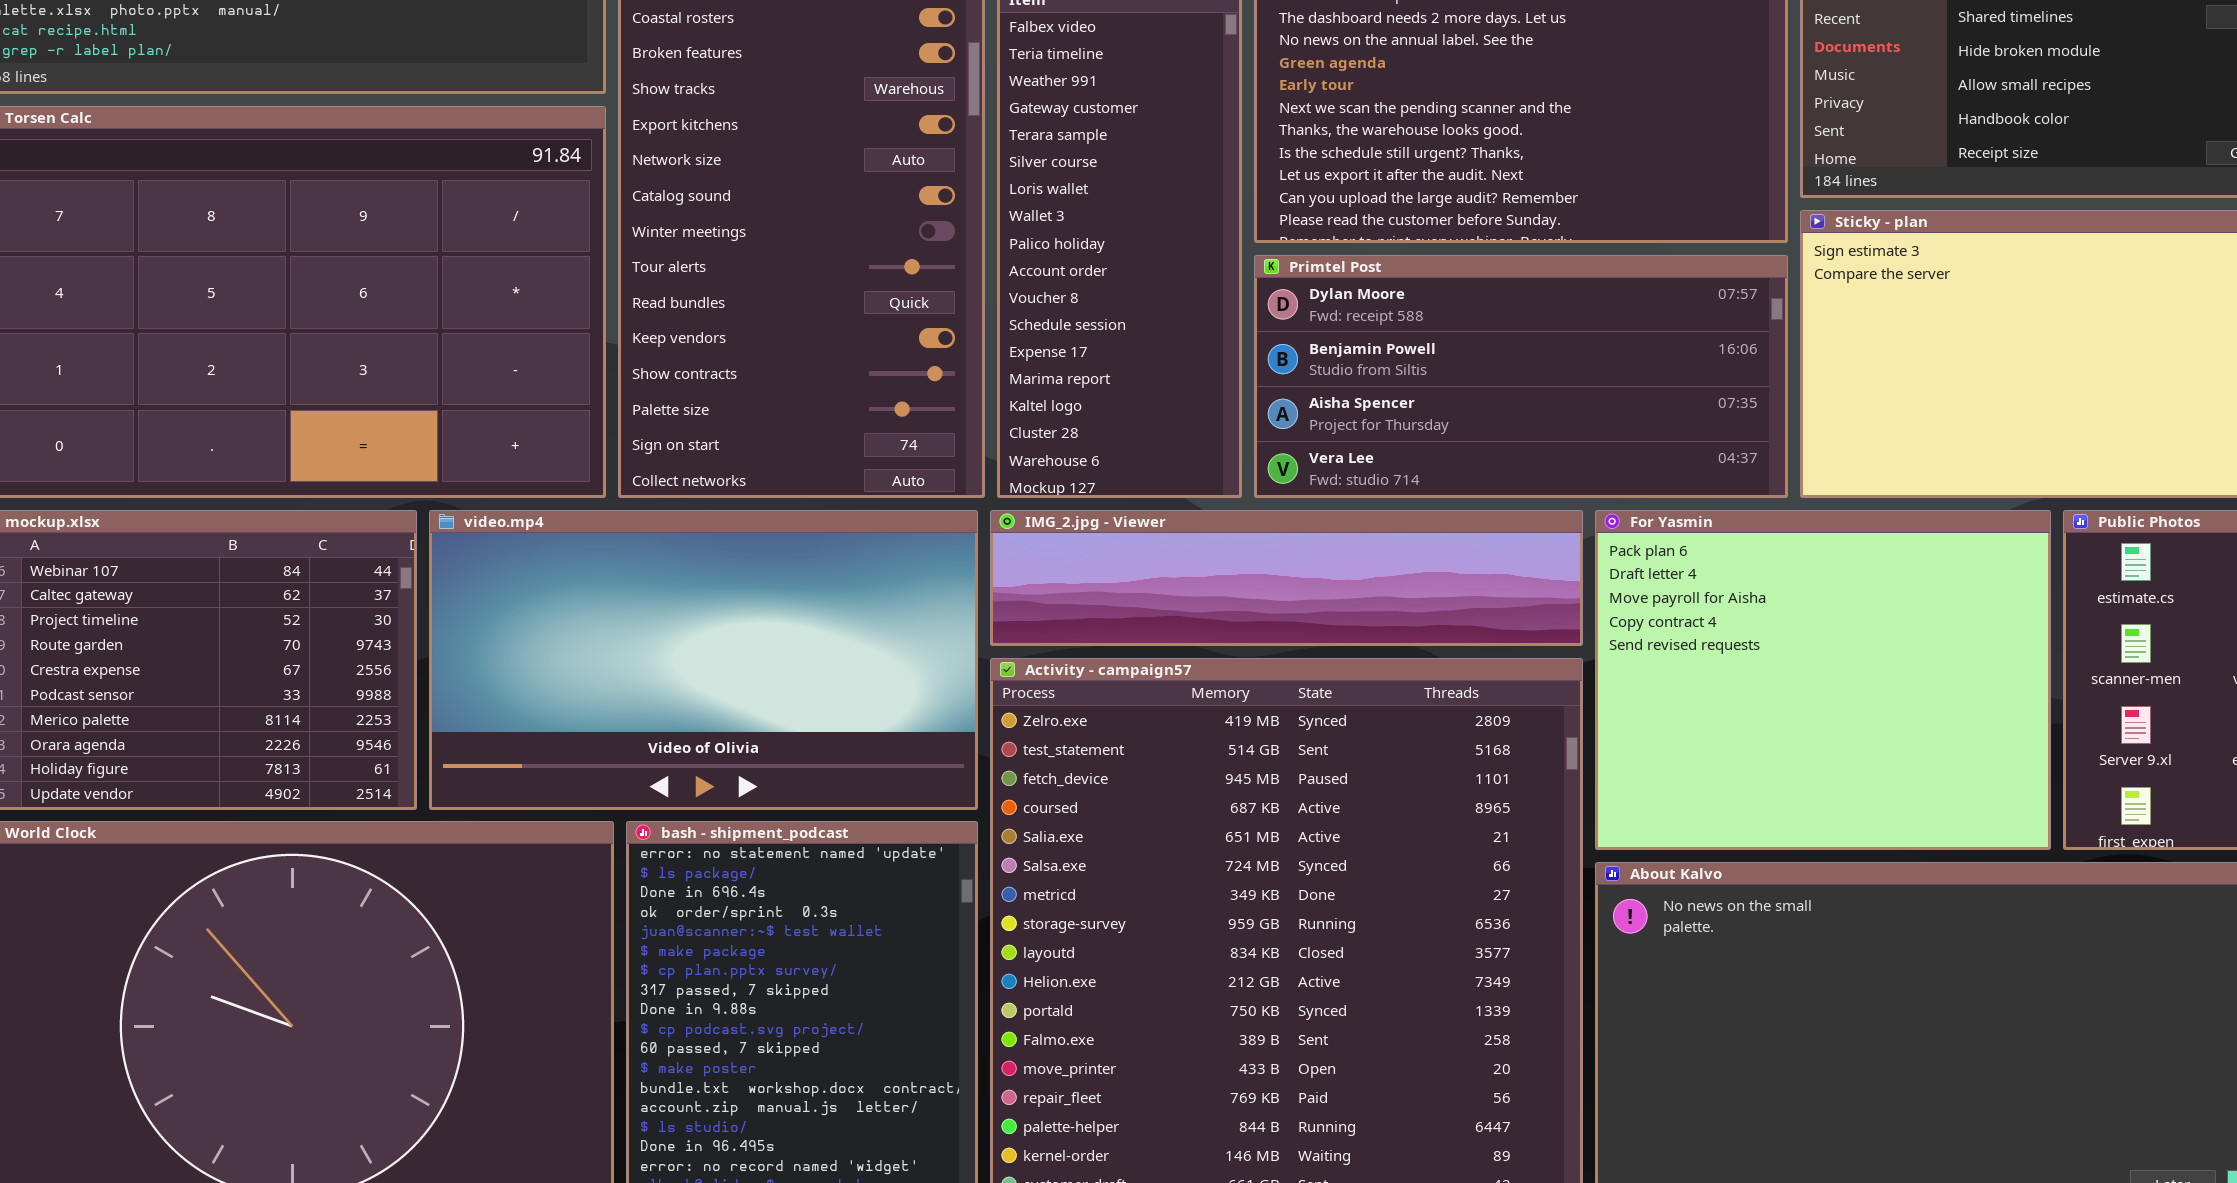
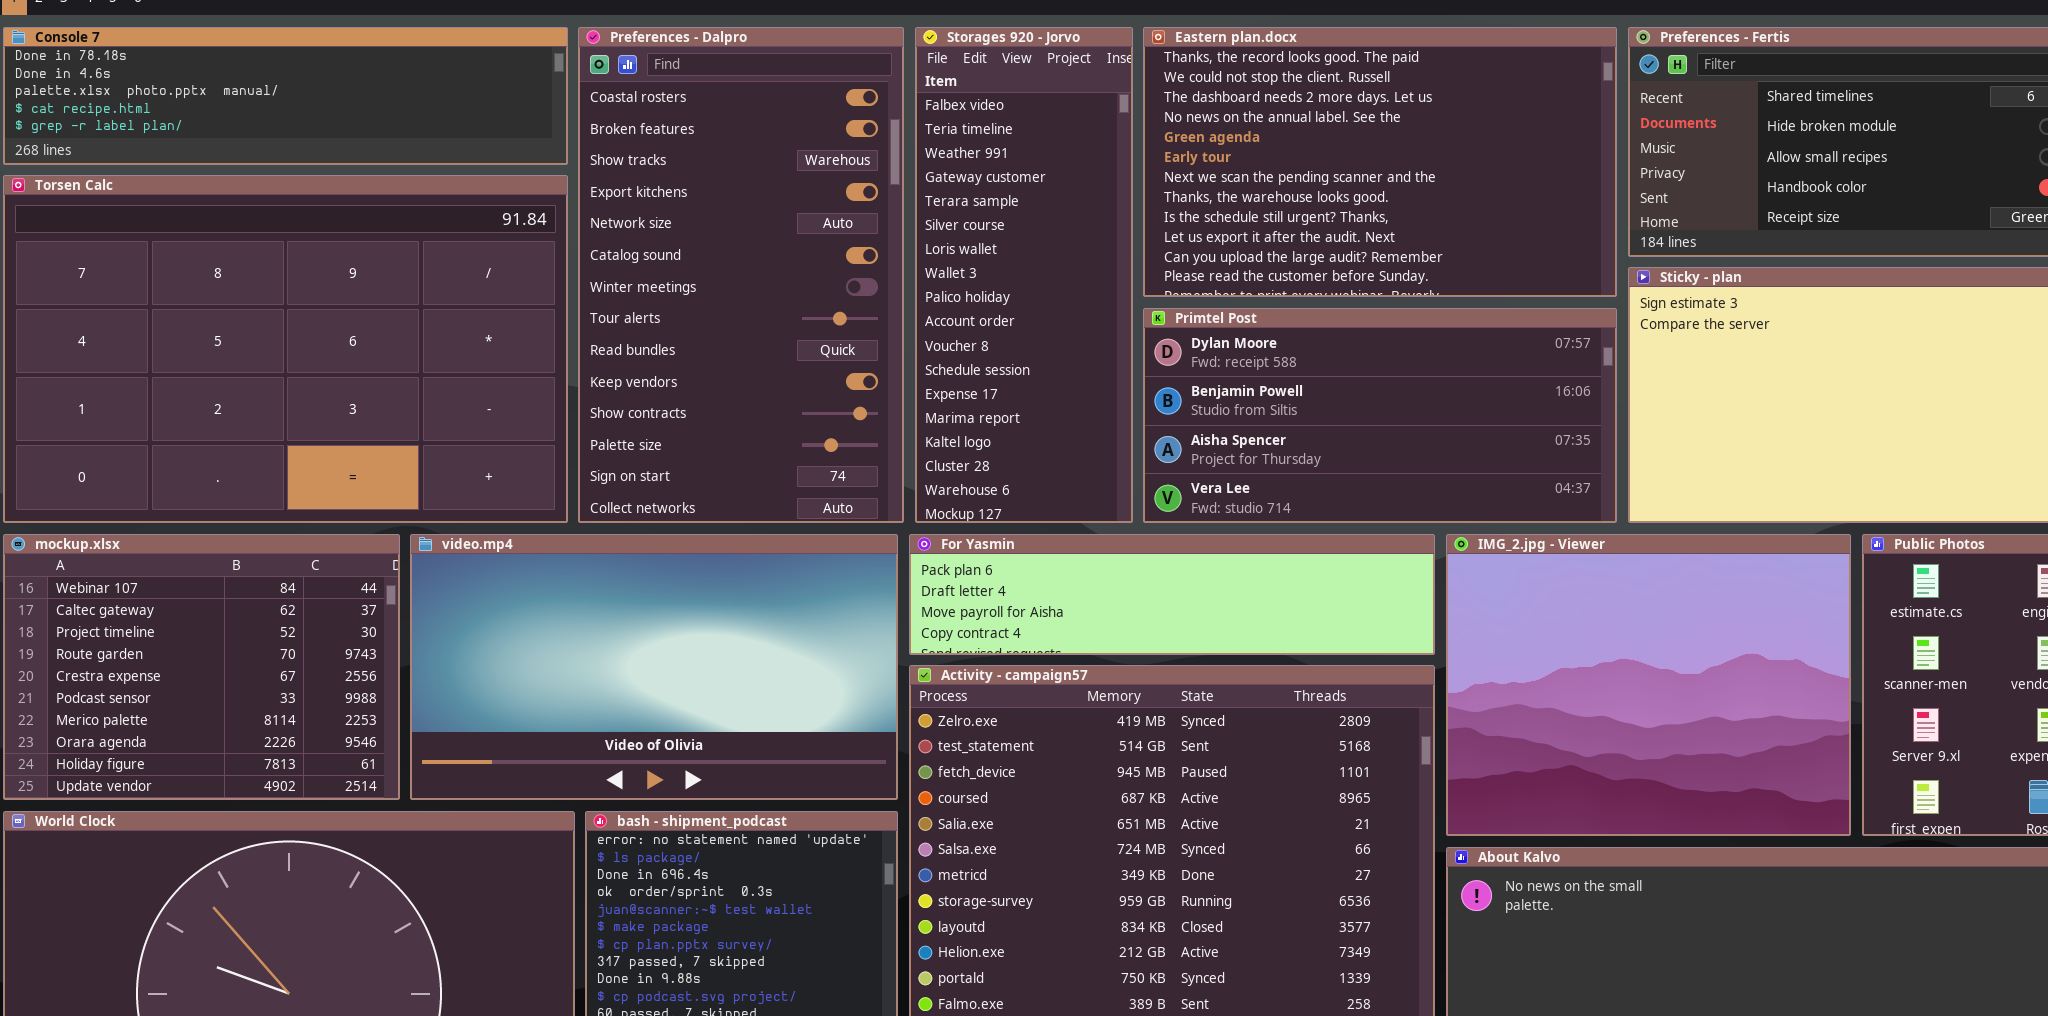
IMG_2.jpg - Viewer: [990,510,1583,646] -> [1446,534,1851,836], moved, resized
For Yasmin: [1595,510,2051,850] -> [909,534,1435,655], moved, resized

